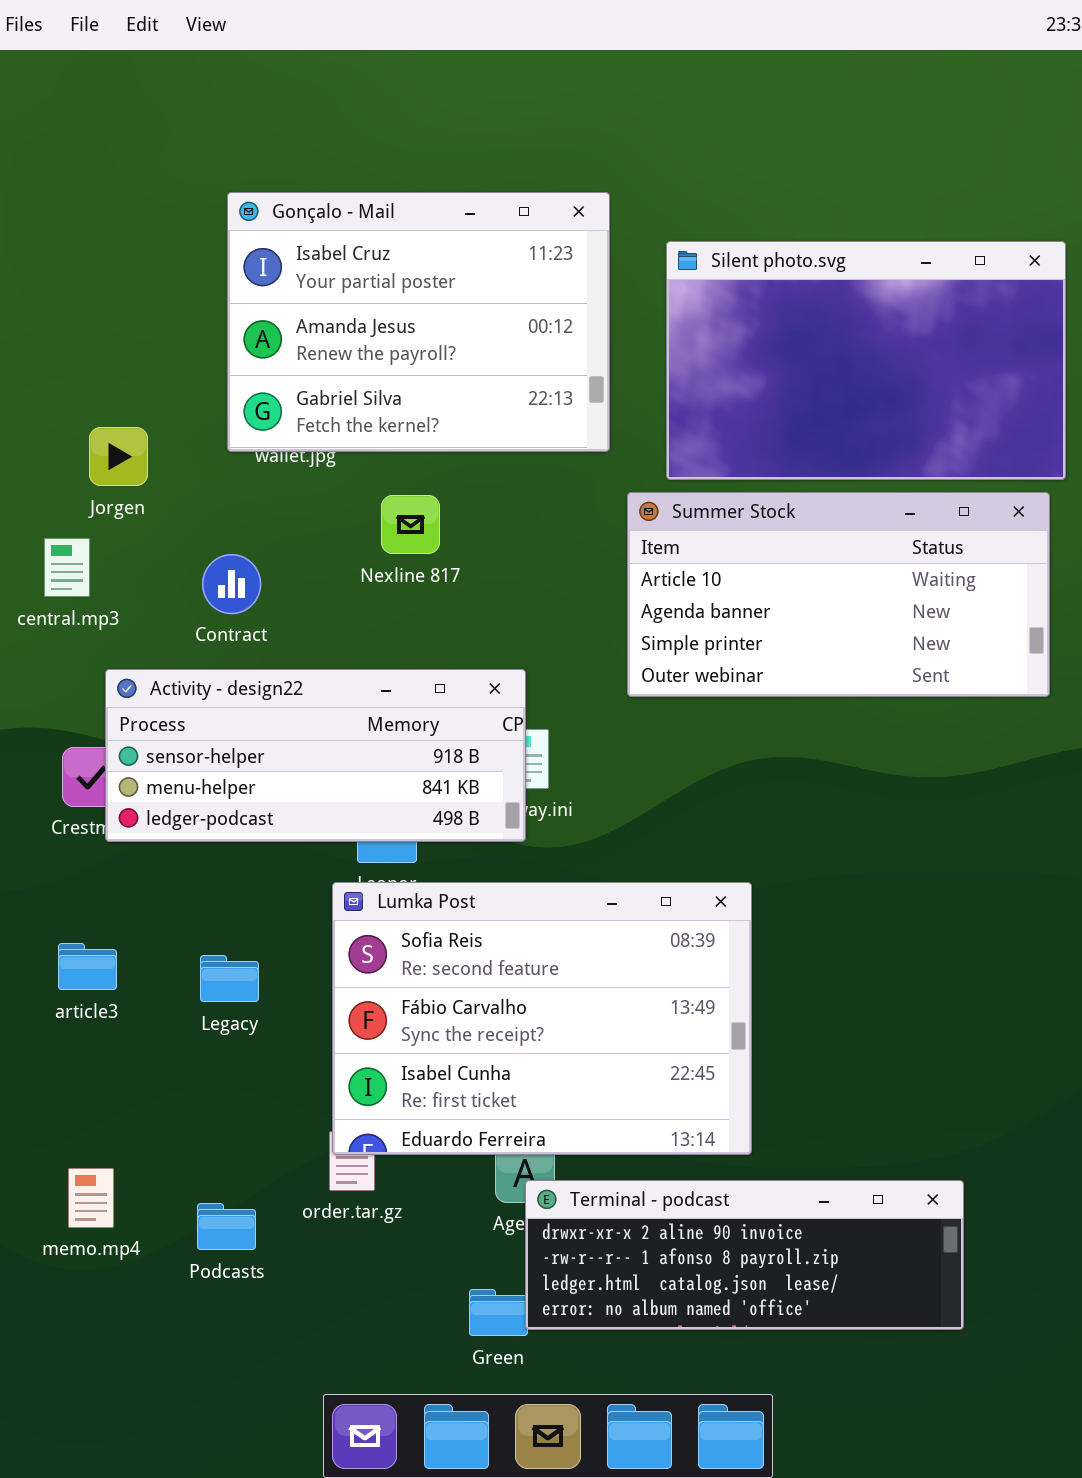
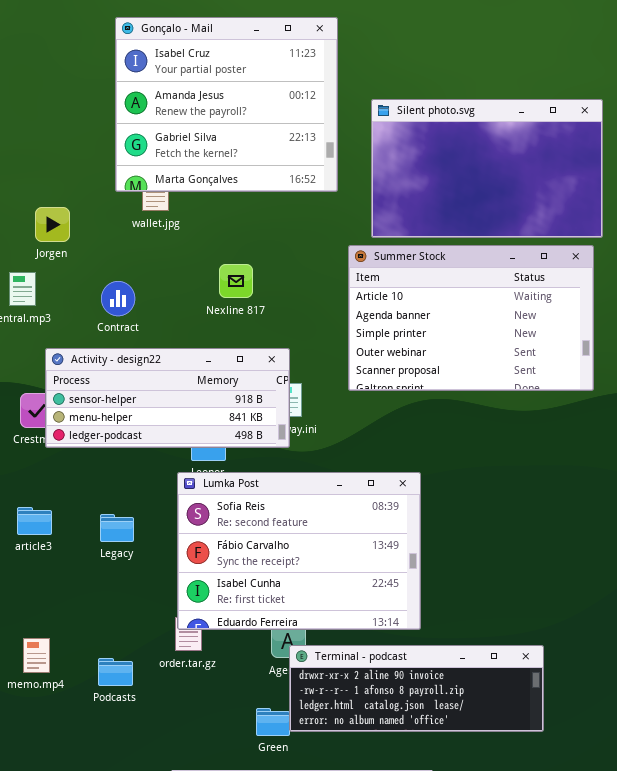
Gonçalo - Mail: [227,192,610,452] -> [115,17,338,192], moved, resized
Summer Stock: [627,492,1050,697] -> [348,245,594,391], resized
Nexline 817: [381,495,440,554] -> [219,264,253,298], moved

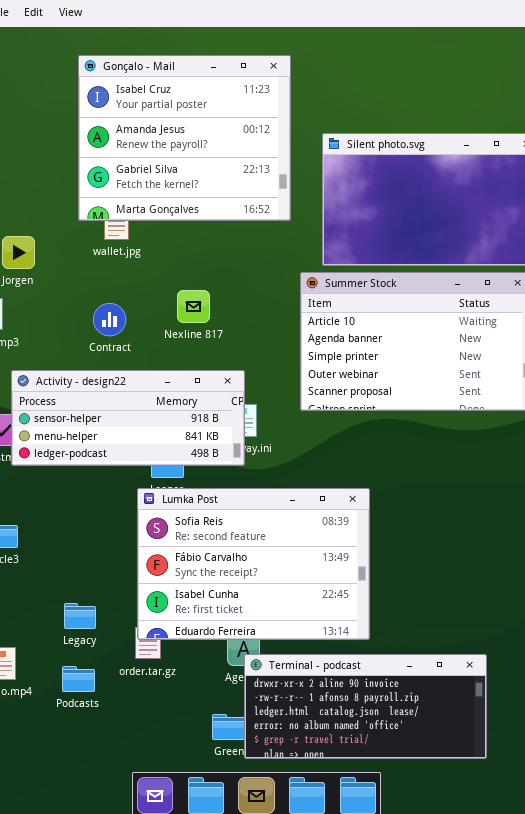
Contract: [101,281,135,316] -> [93,303,126,336], moved
Legacy: [100,514,134,542] -> [64,603,96,629], moved
Terminal - podcast: [289,645,544,732] -> [244,654,487,759], resized

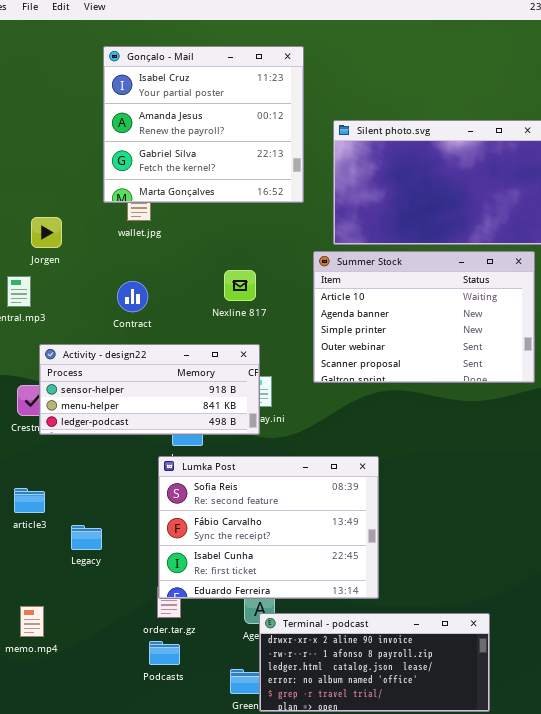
Nexline 817: [177,290,210,323] -> [224,270,256,301], moved
Legacy: [64,603,96,629] -> [71,525,102,550], moved
Podcasts: [62,666,95,692] -> [149,641,180,665], moved

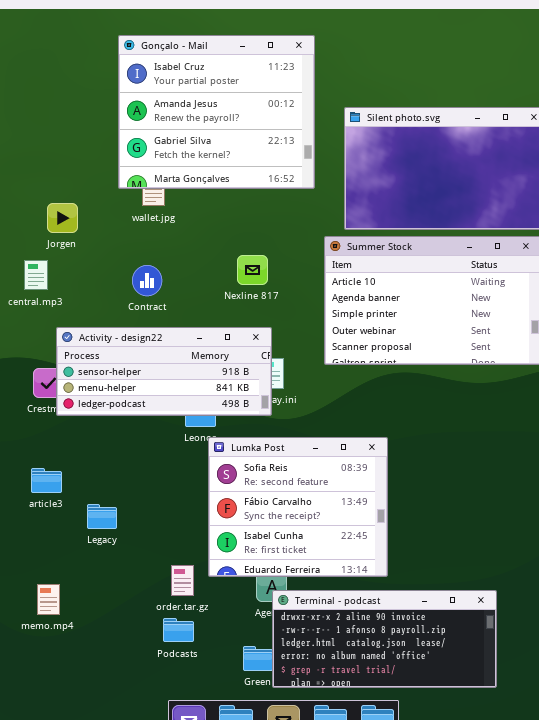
Lumka Post: [158,456,379,599] -> [208,437,388,577], resized

